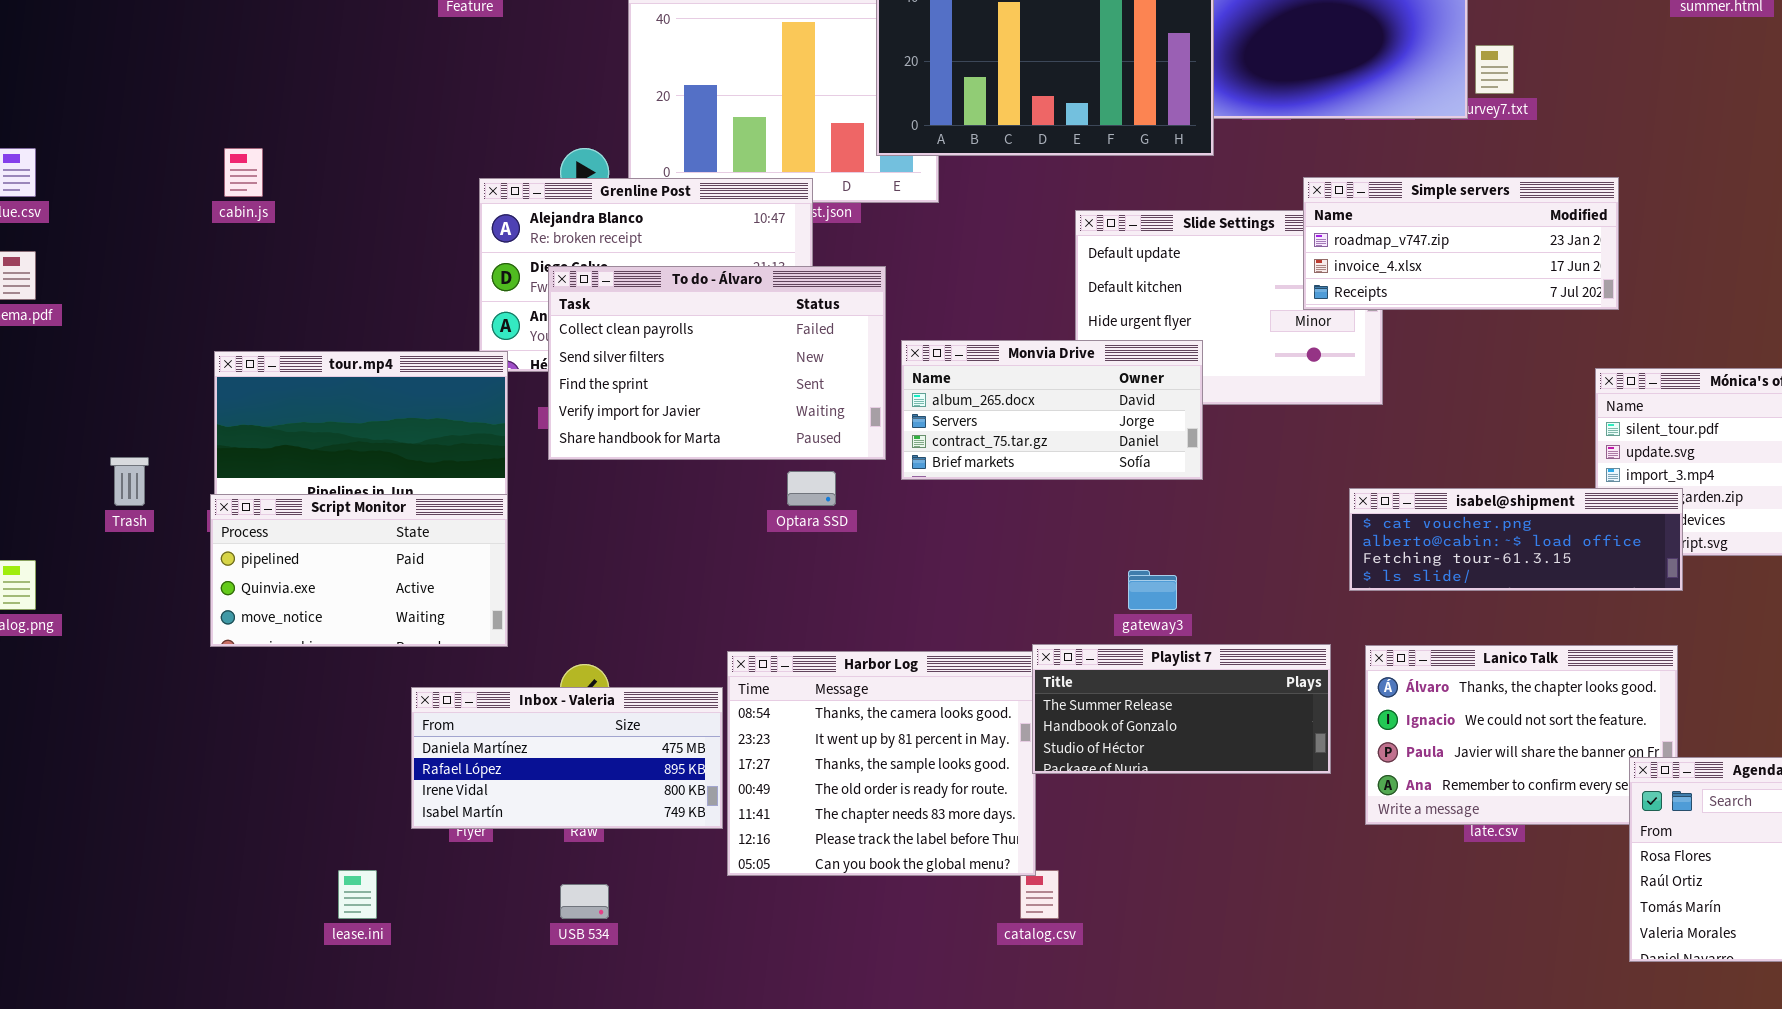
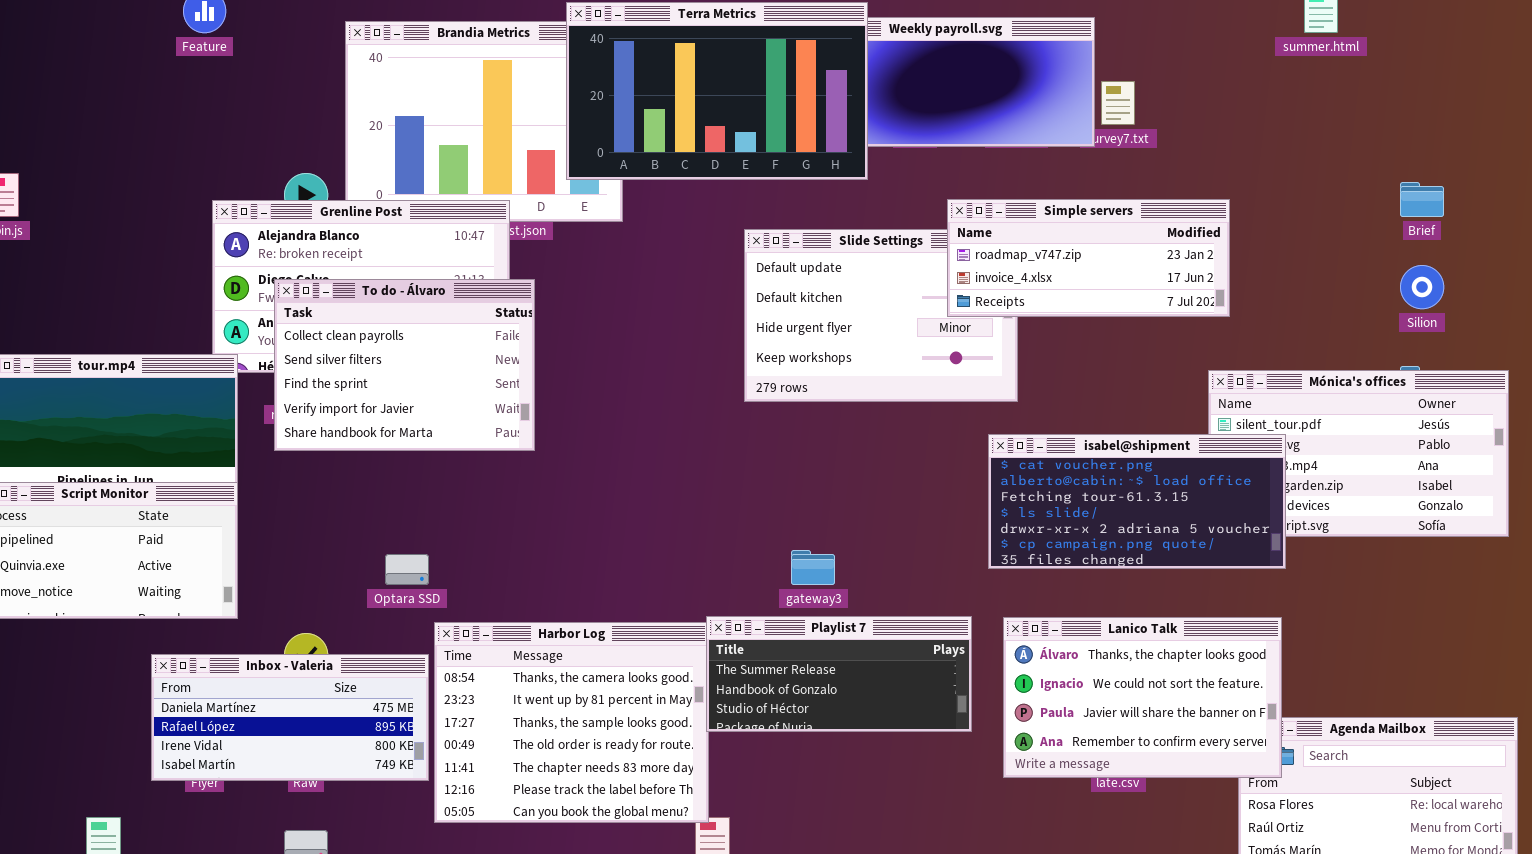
To do - Álvaro: [548,266,886,460] -> [274,279,535,451], resized
Monvia Drive: [901,340,1203,480] -> none, closed
Optara SSD: [787,471,836,506] -> [385,554,429,585], moved
isabel@shipment: [1349,488,1683,591] -> [988,434,1286,569], resized
Lanico Talk: [1365,645,1678,825] -> [1003,617,1282,778], raised

